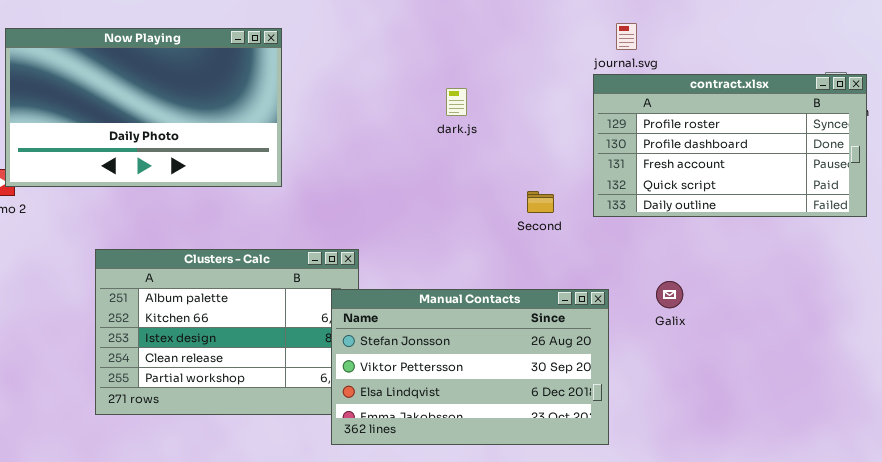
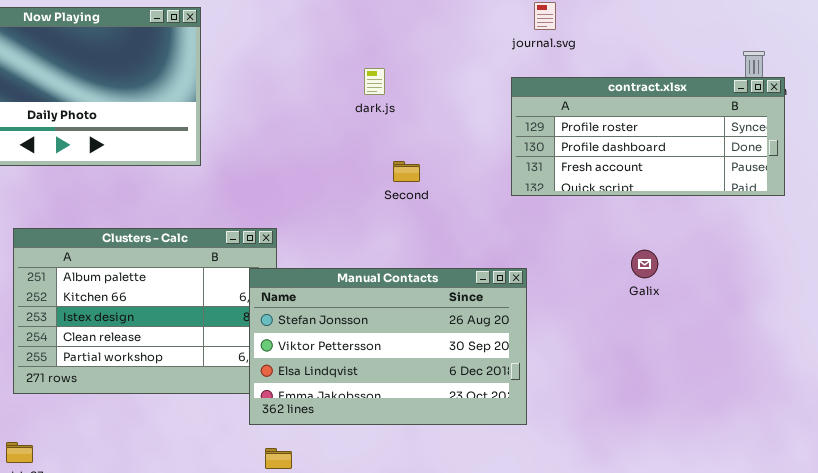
contract.xlsx: [593,74,867,217] -> [511,77,785,196], resized
Second: [527,191,554,213] -> [393,161,420,182], moved
Galix: [656,281,683,308] -> [631,250,658,278], moved

